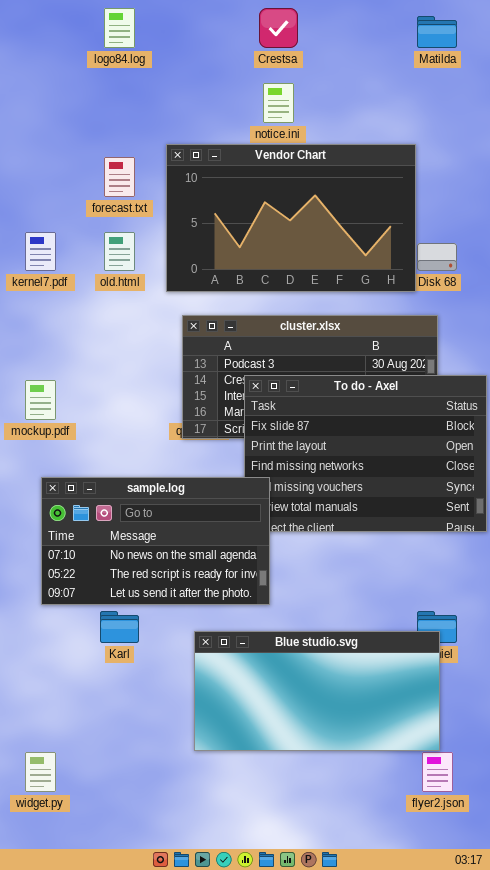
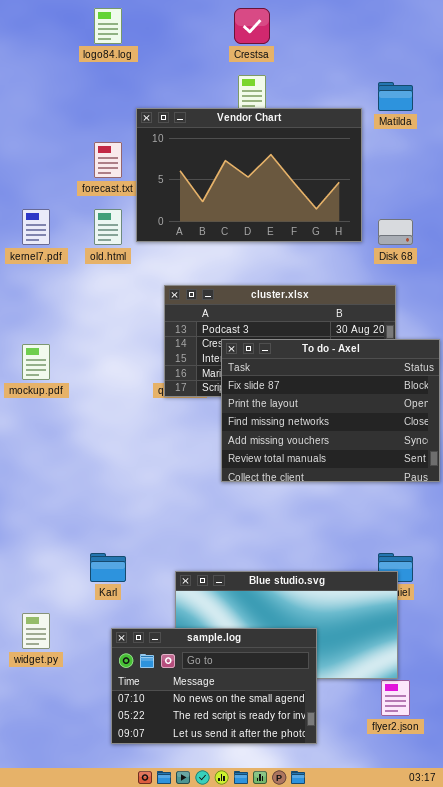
Matilda: [417,16,457,48] -> [378,82,413,111], moved
Vendor Chart: [166,144,416,292] -> [136,108,362,242], moved
sample.log: [41,477,270,605] -> [111,628,317,744], moved
widget.py: [25,752,56,792] -> [22,613,50,649], moved

